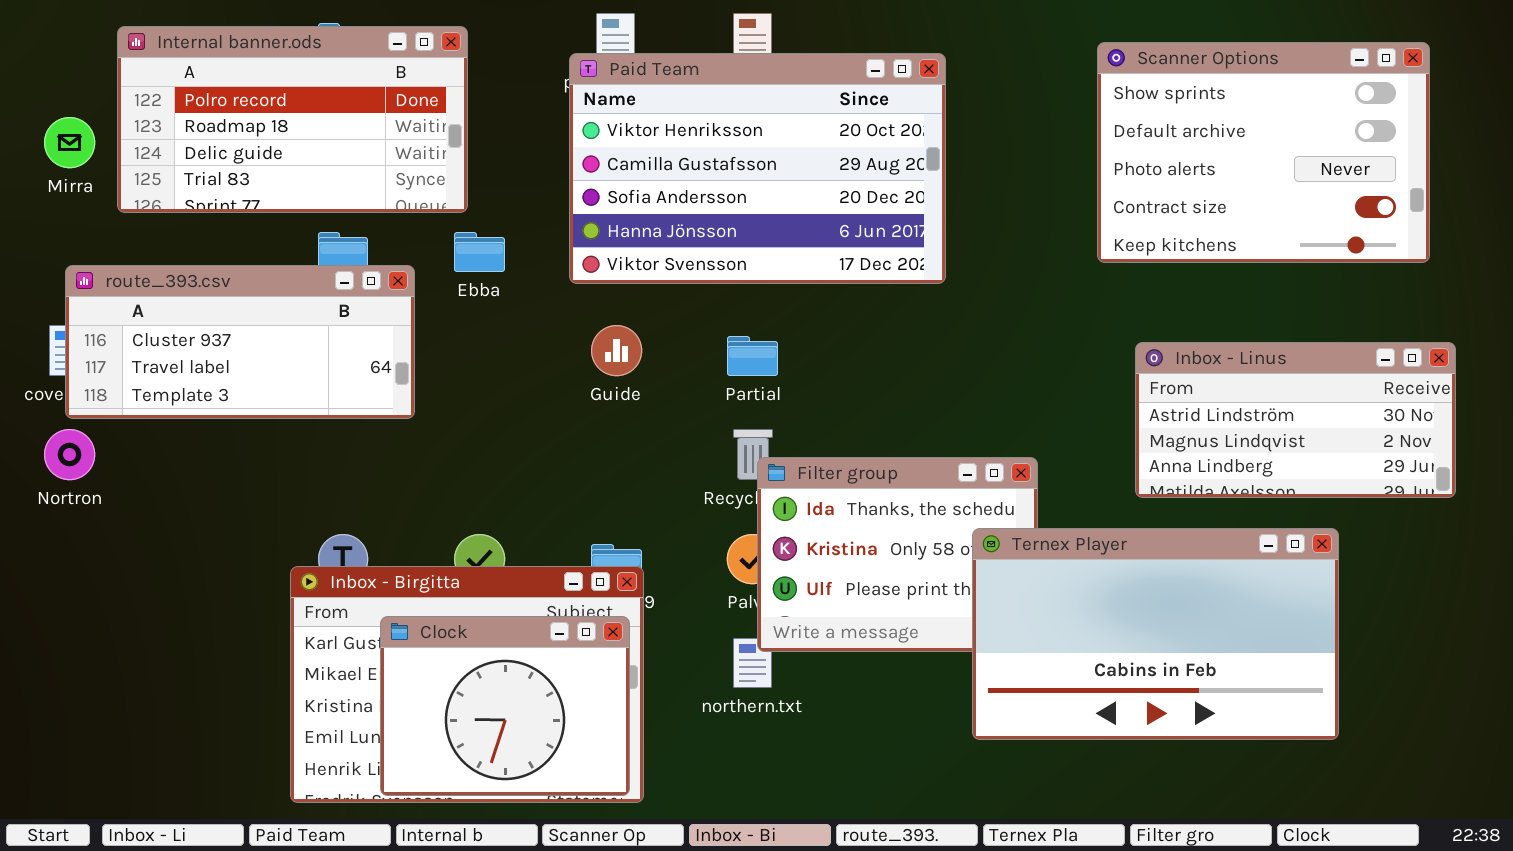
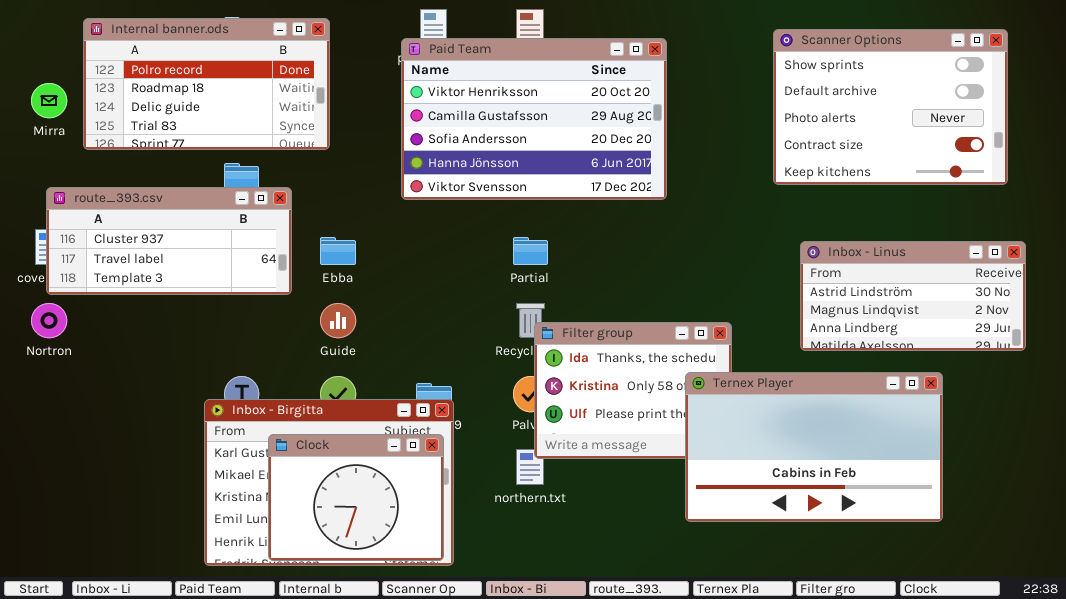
Ebba: [454,232,505,272] -> [320,237,356,265], moved
Guide: [591,325,642,376] -> [320,303,356,338], moved

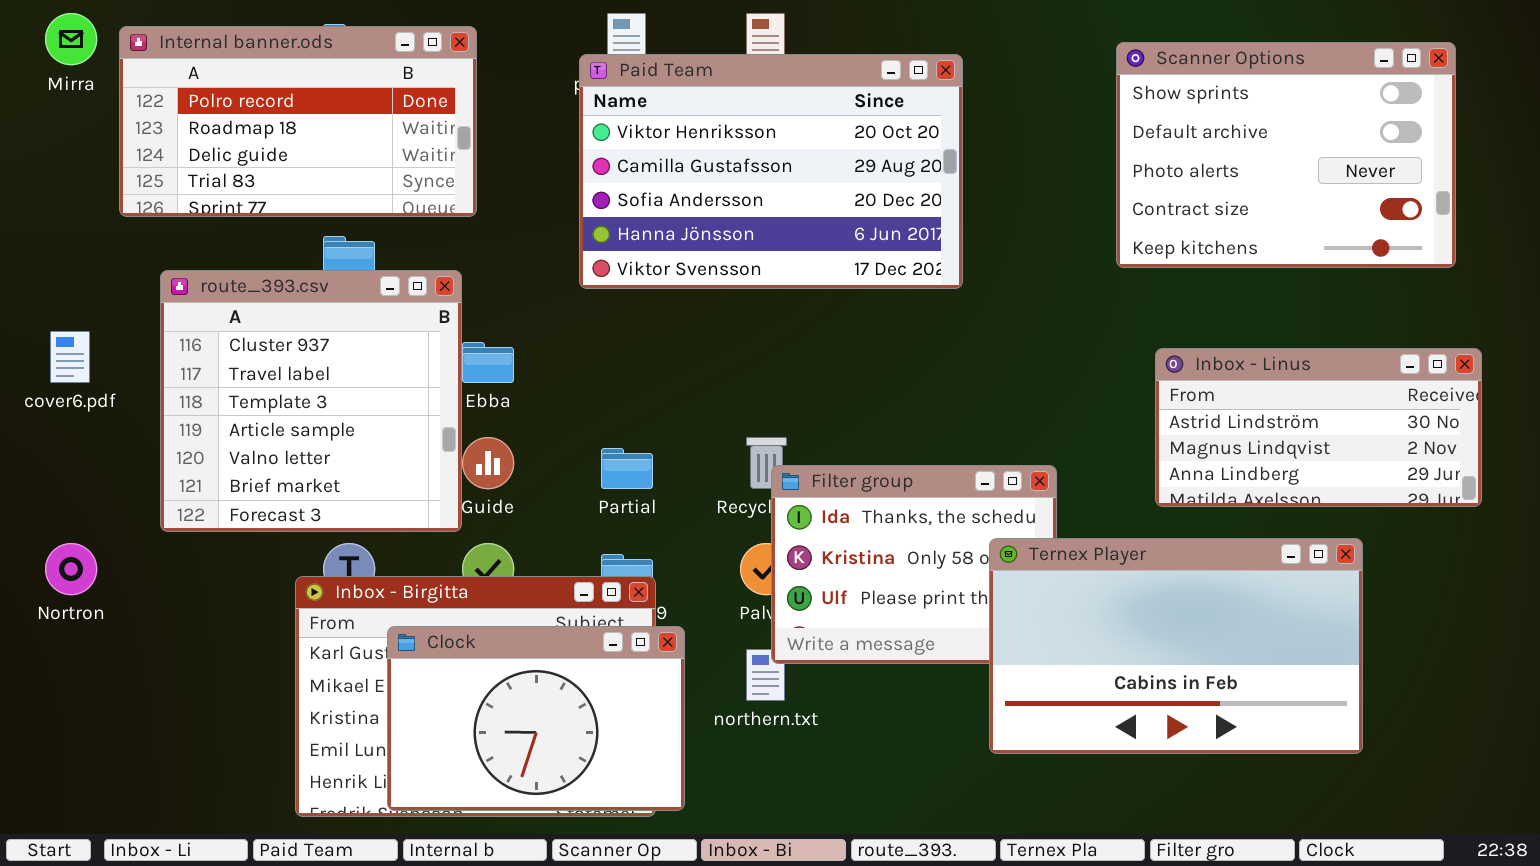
Mirra: [31,83,67,118] -> [45,13,97,65], moved
route_393.csv: [46,187,292,295] -> [160,270,462,532], moved, resized
Partial: [513,237,548,265] -> [601,448,653,489], moved
Nortron: [31,303,67,338] -> [45,543,97,595], moved
Clock: [268,434,444,561] -> [387,626,685,811], resized

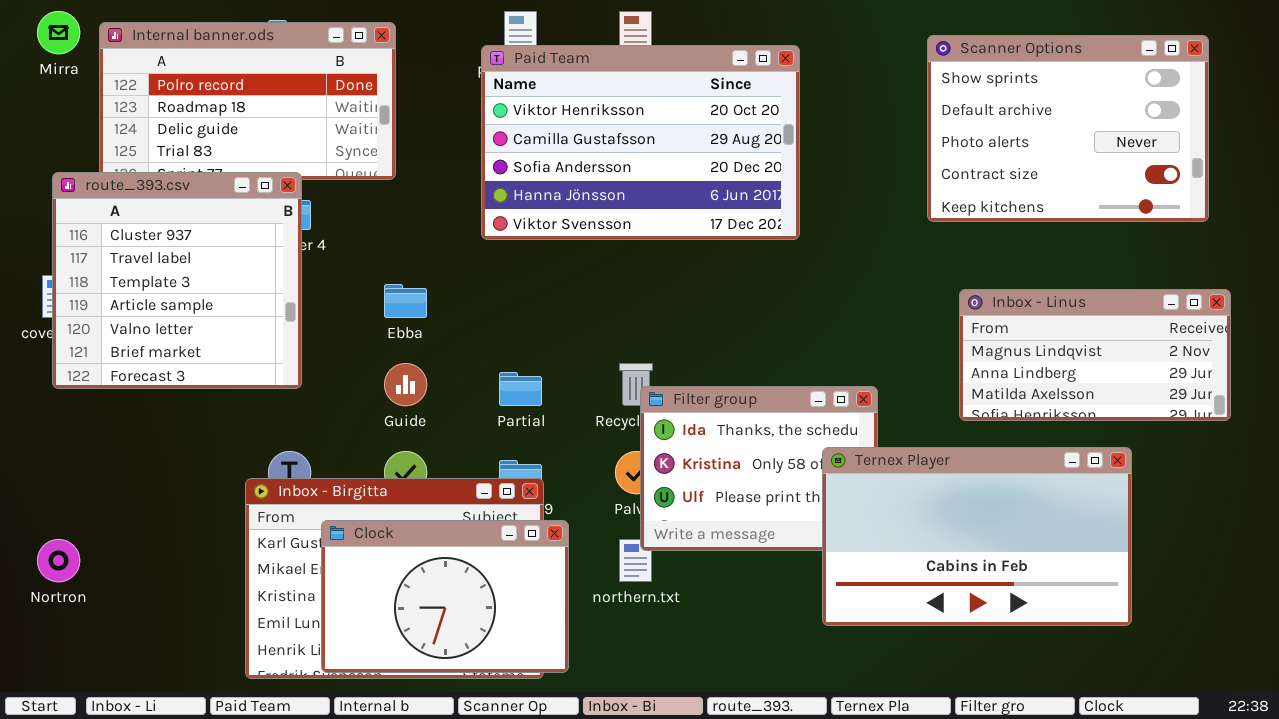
route_393.csv: [160,270,462,532] -> [52,172,302,389], moved
Inbox - Linus: [1155,348,1482,507] -> [959,289,1231,421], scrolled down 1 row
Nortron: [45,543,97,595] -> [37,539,80,582], moved

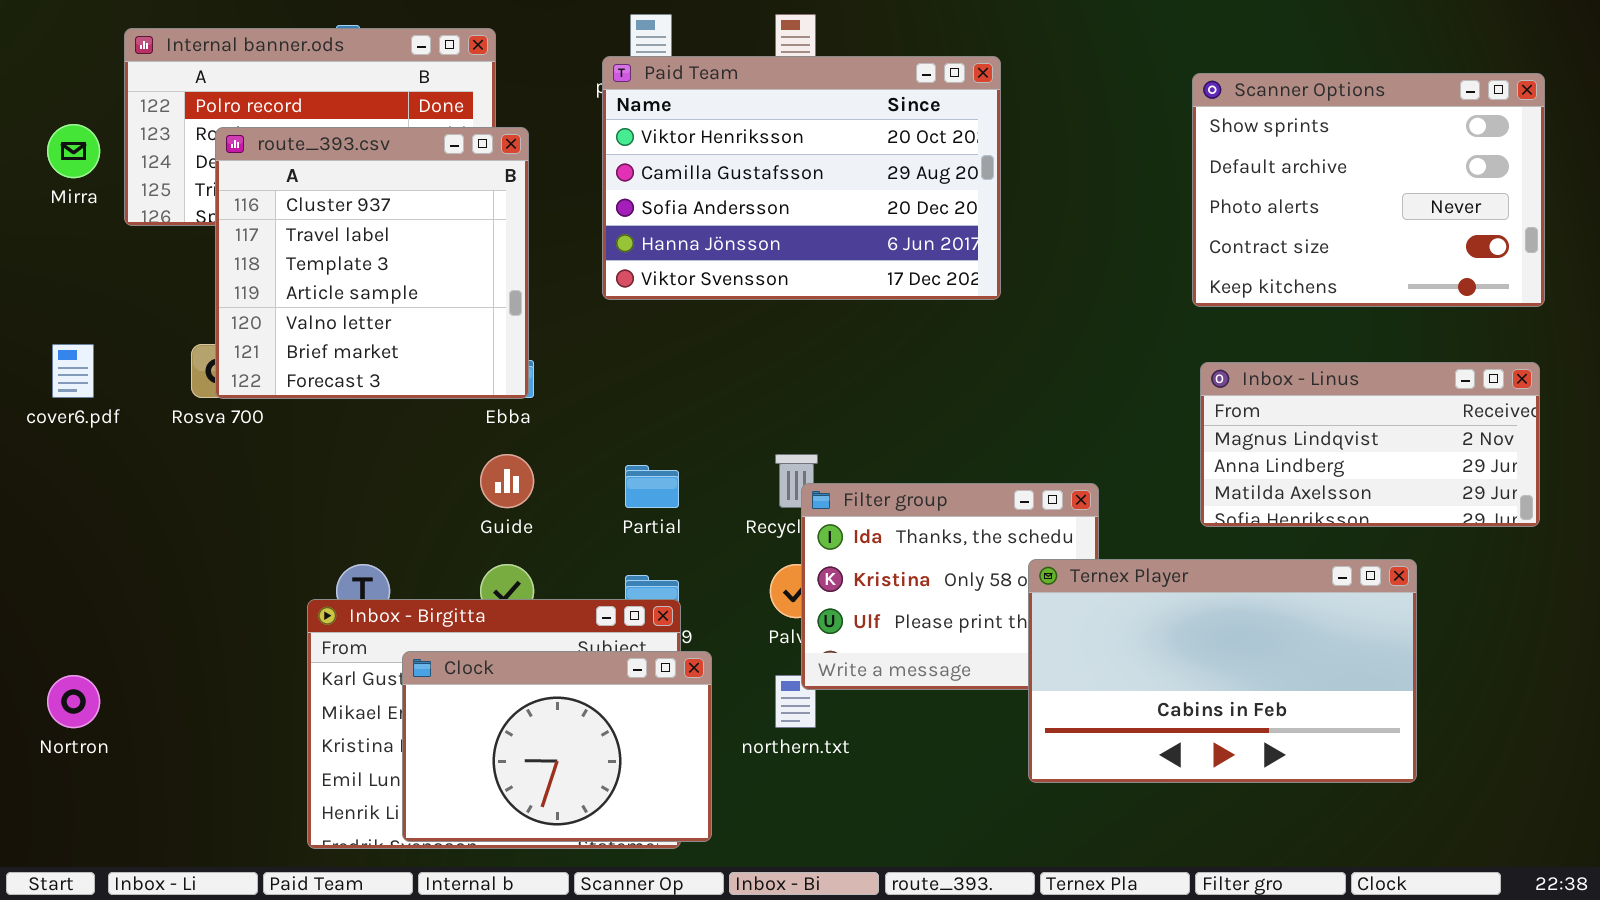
Mirra: [37,11,80,54] -> [47,124,100,178], moved
Scanner Options: [927,35,1209,222] -> [1192,73,1545,307], moved
route_393.csv: [52,172,302,389] -> [215,127,529,399], moved

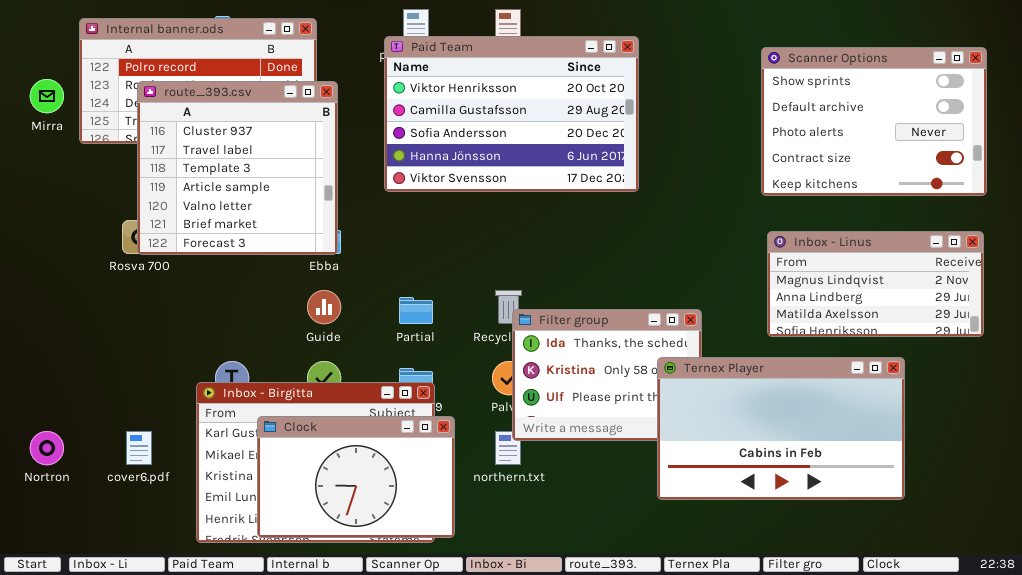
cover6.pdf: [52,344,94,398] -> [126,431,152,465], moved

